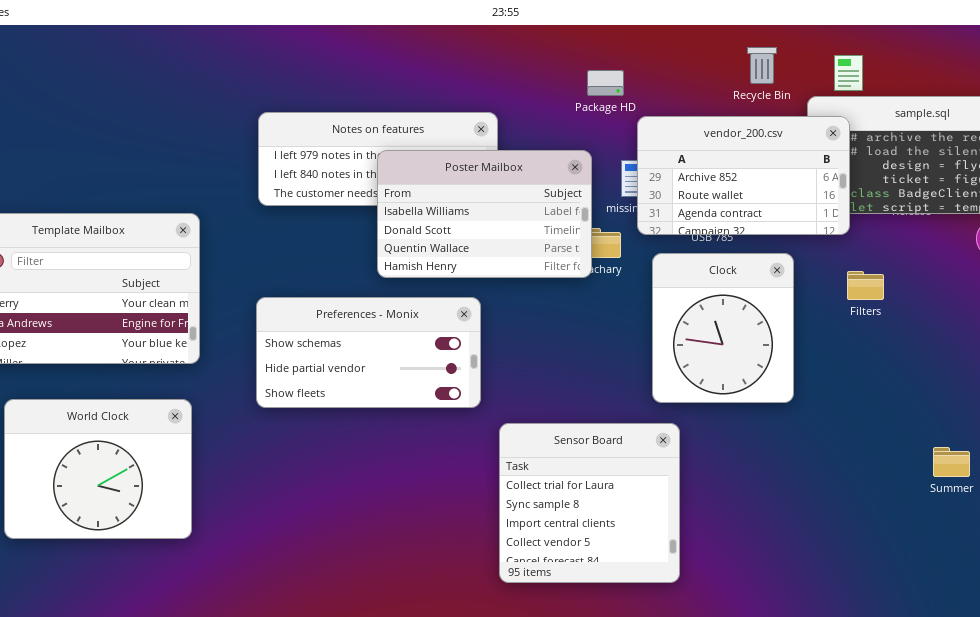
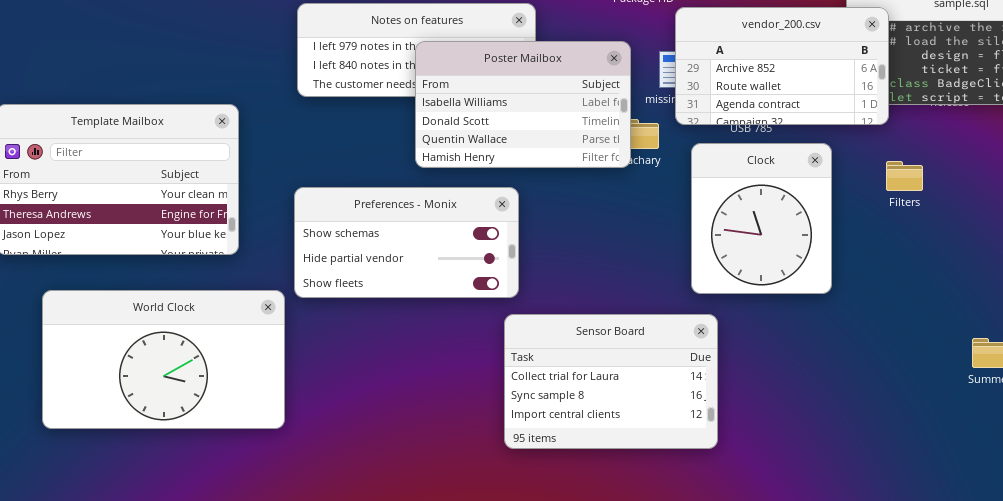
World Clock: [4,399,192,539] -> [42,290,285,429], resized
Sensor Board: [499,423,680,583] -> [504,314,718,449], resized

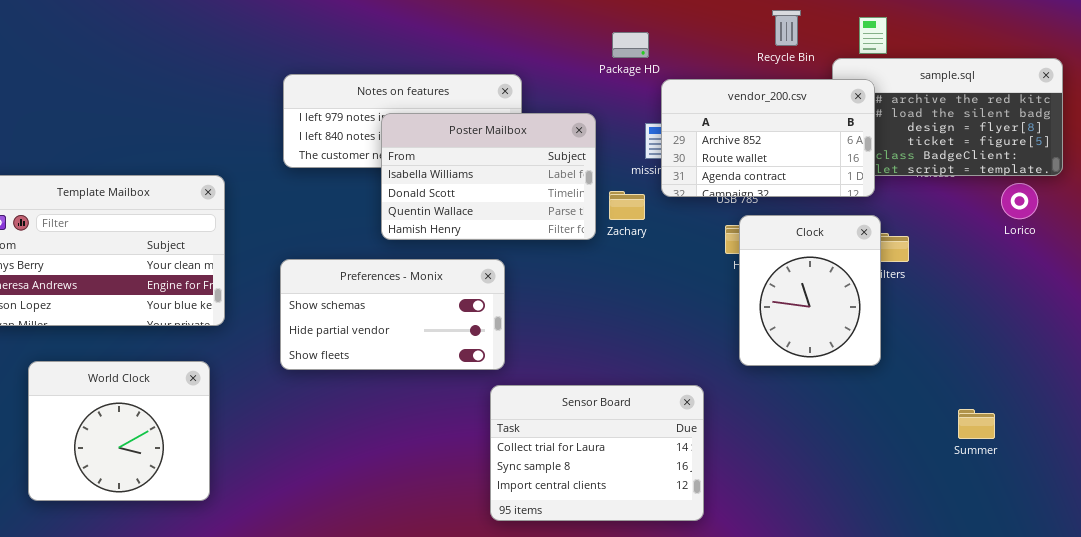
Poster Mailbox: [415,41,631,168] -> [381,113,596,240], moved
Clock: [691,143,832,294] -> [739,215,881,366], moved
World Clock: [42,290,285,429] -> [28,361,210,501], resized

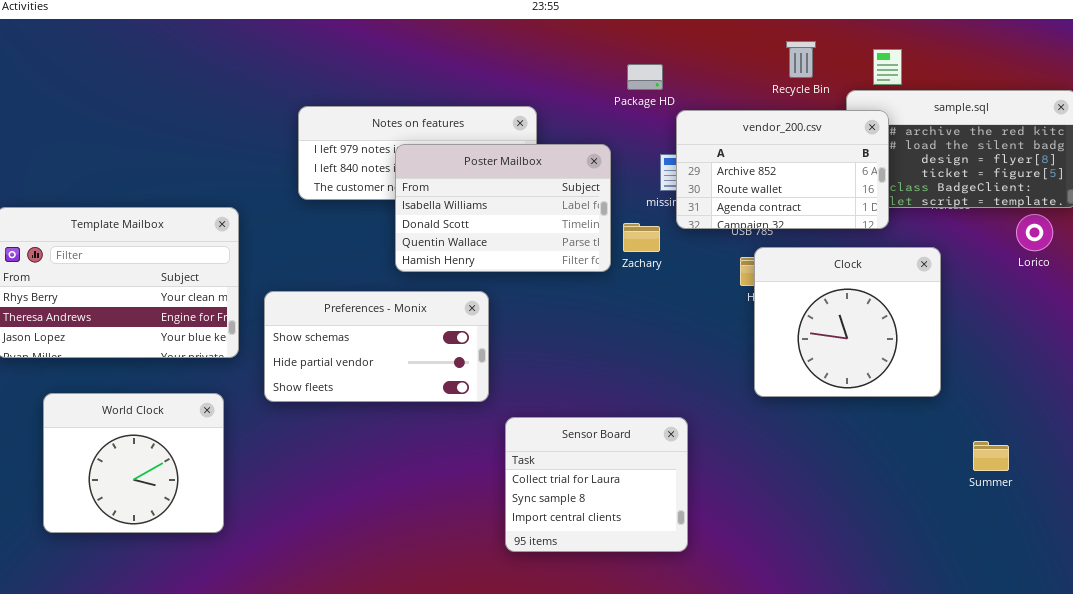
Clock: [739,215,881,366] -> [754,247,941,397], resized
Preferences - Monix: [280,259,505,370] -> [264,291,489,402], moved
Sensor Board: [490,385,704,521] -> [505,417,688,552], resized

